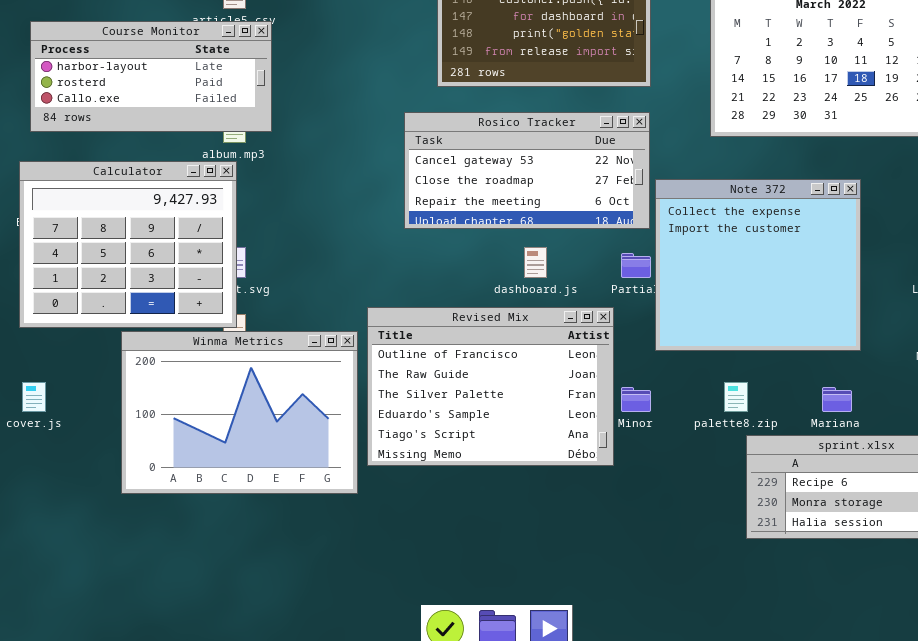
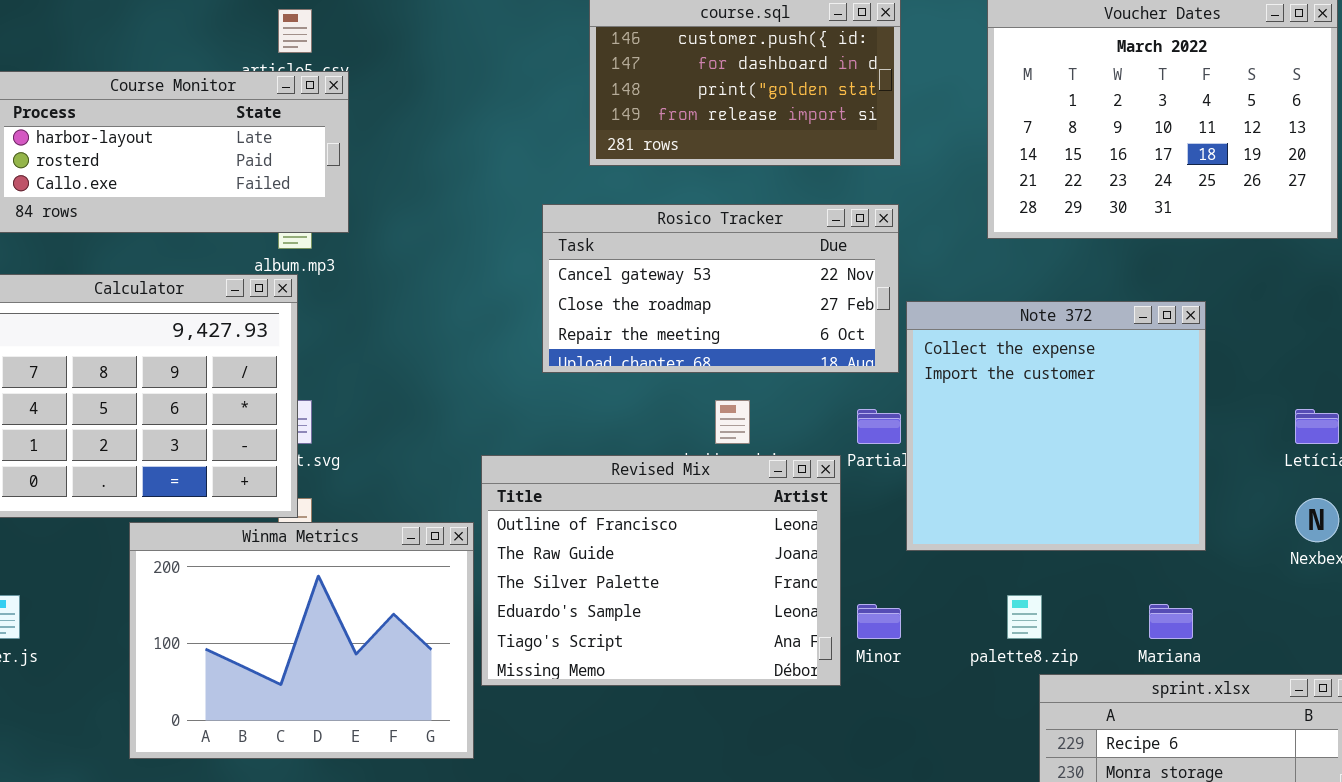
Revised Mix: [367,307,614,466] -> [481,455,841,686], moved

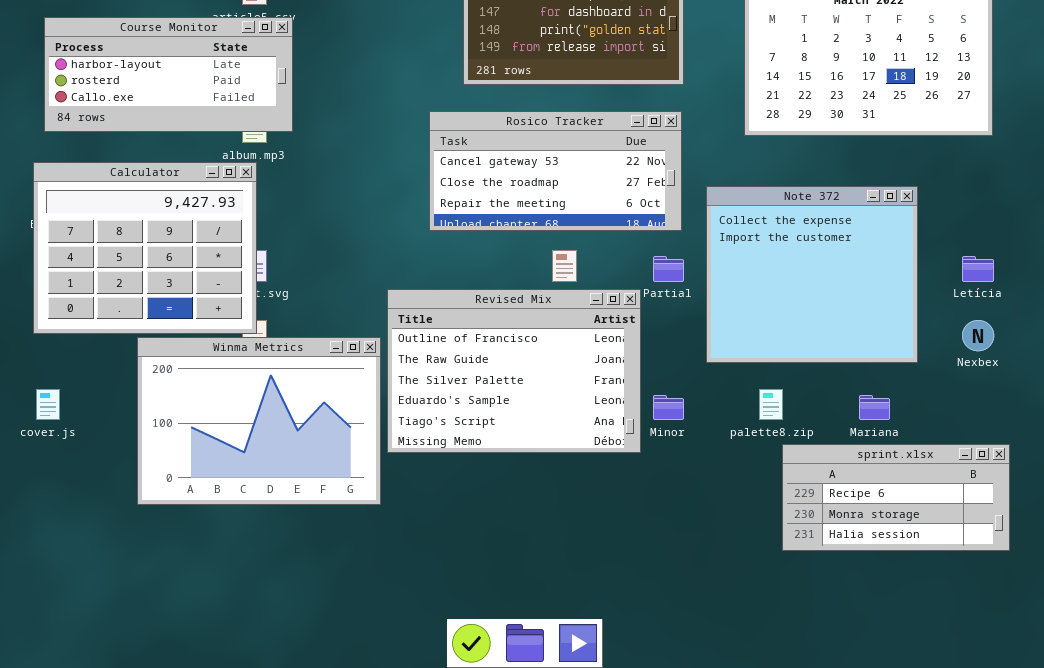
Note 372: [906,301,1206,551] -> [706,186,918,363], moved

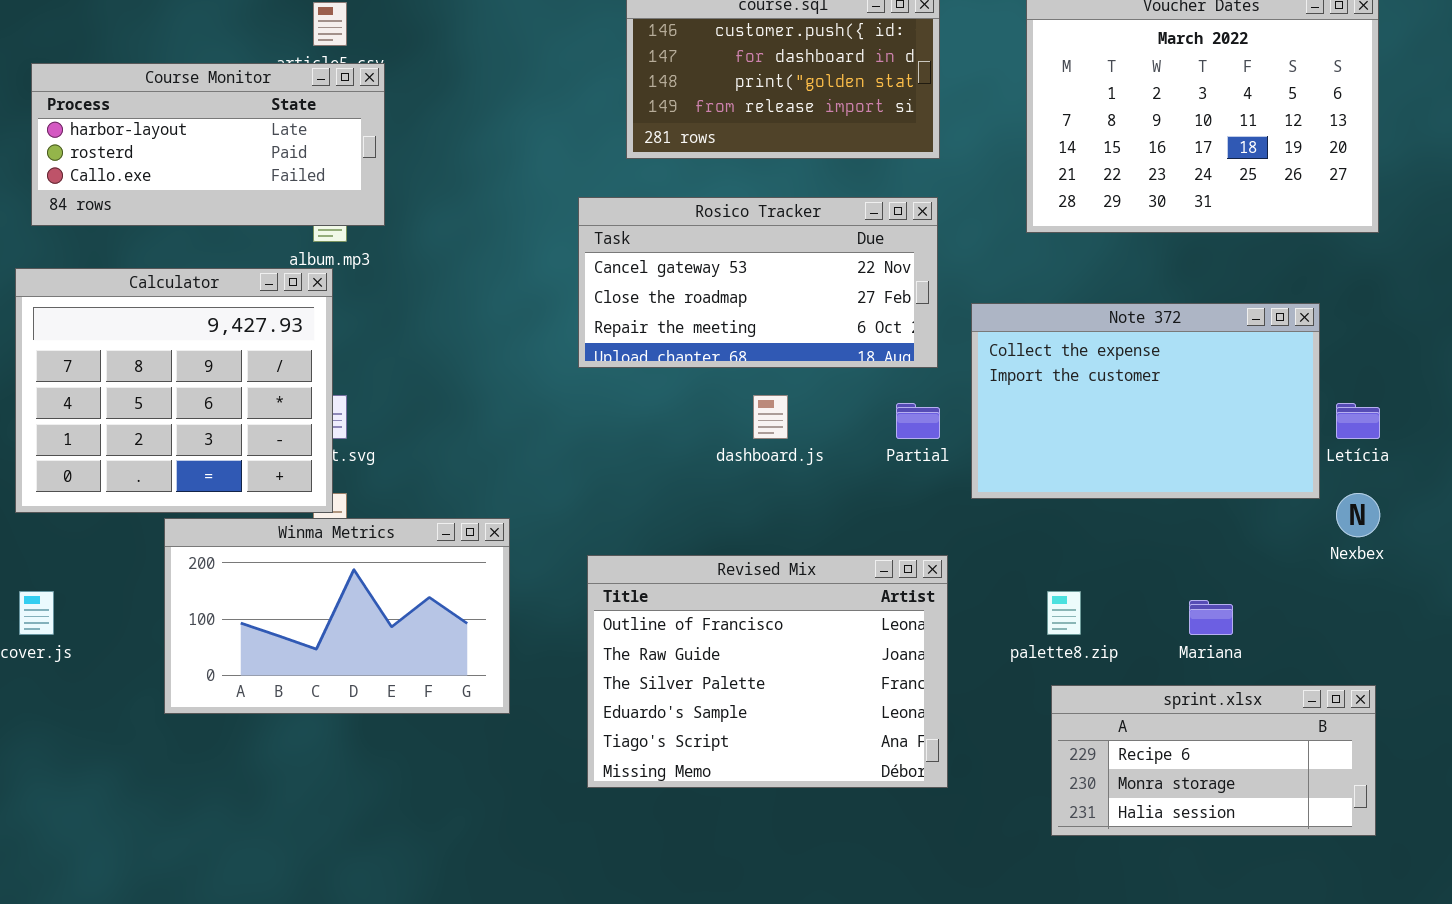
Note 372: [706,186,918,363] -> [971,303,1320,499], resized
Revised Mix: [387,289,641,453] -> [587,555,948,788], moved
Winma Metrics: [137,337,381,505] -> [164,518,510,714], resized
sprint.xlsx: [782,444,1010,551] -> [1051,685,1376,836], moved

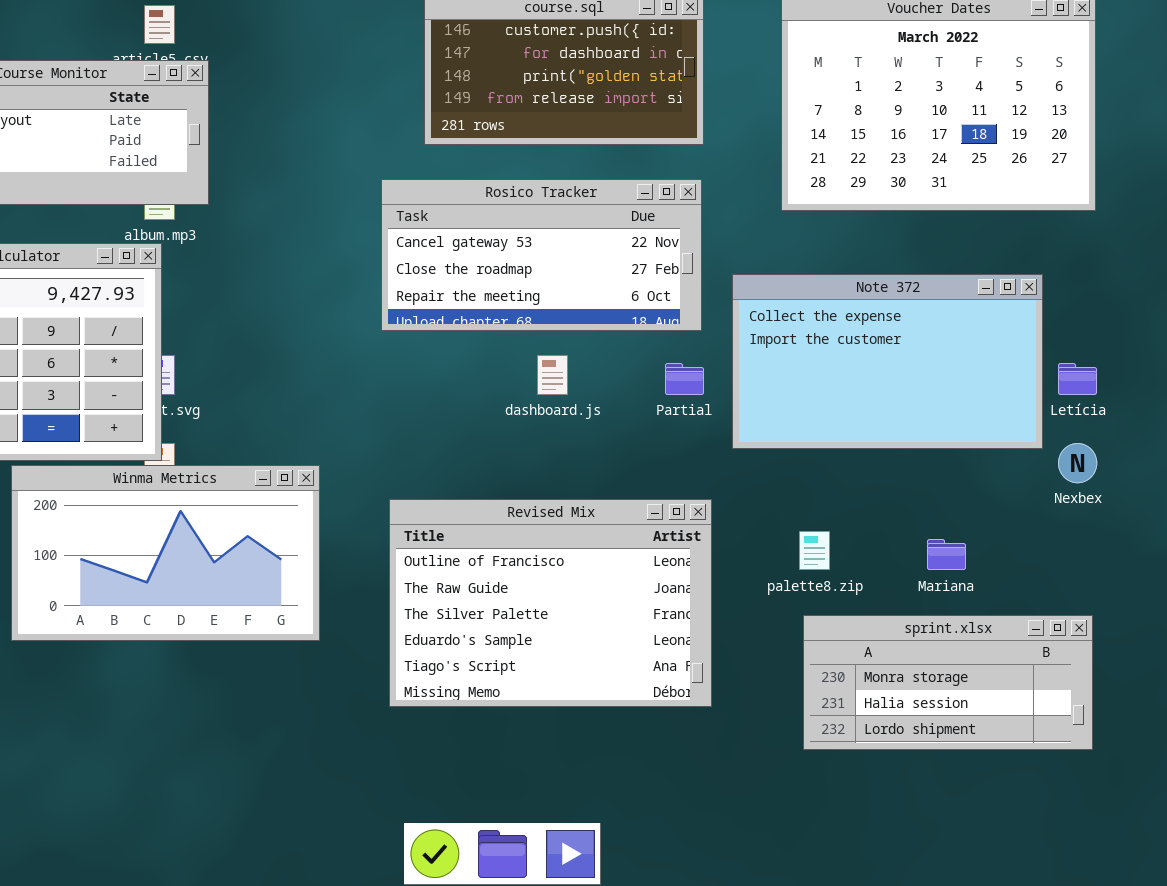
sprint.xlsx: [1051,685,1376,836] -> [803,615,1093,750], scrolled down 1 row

